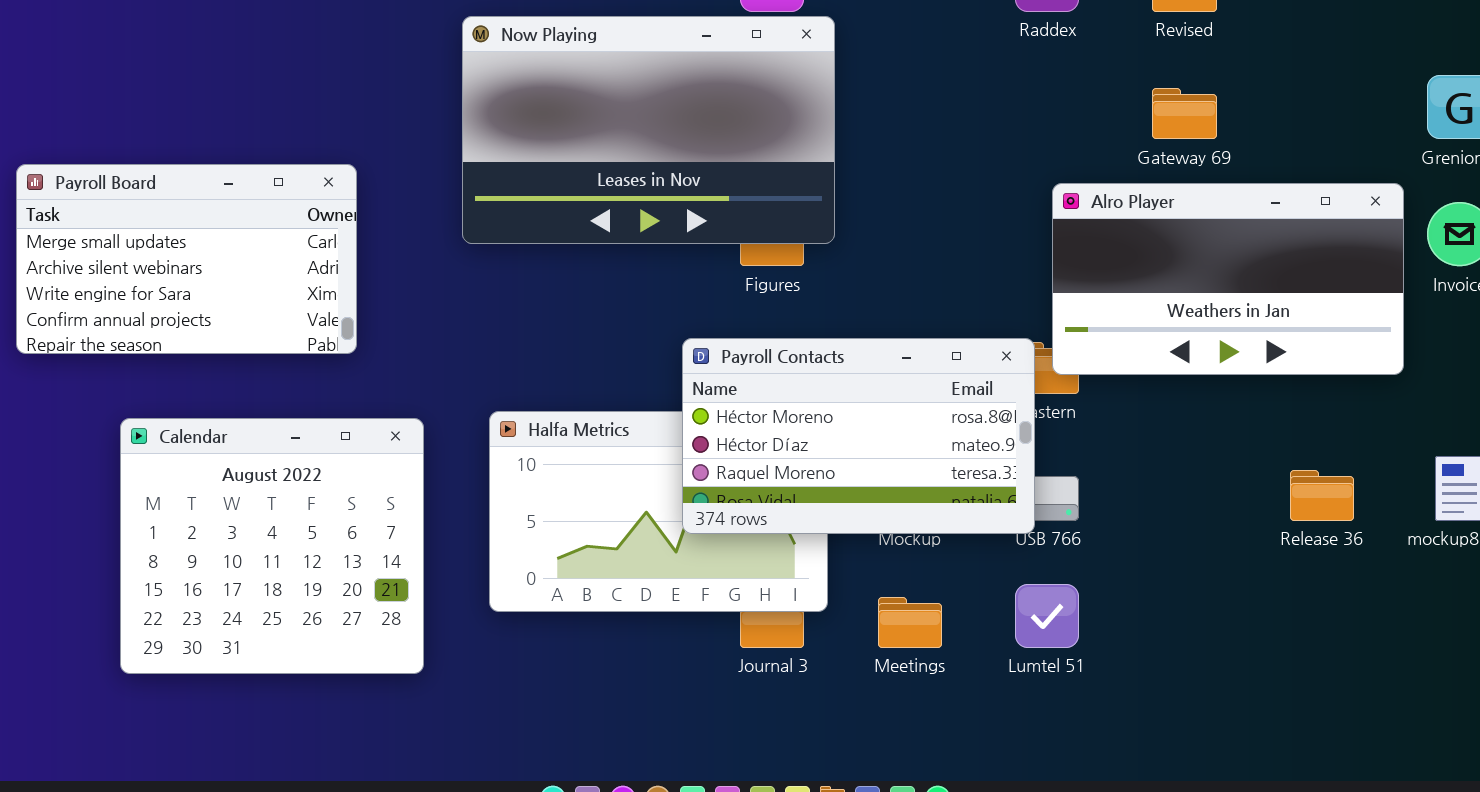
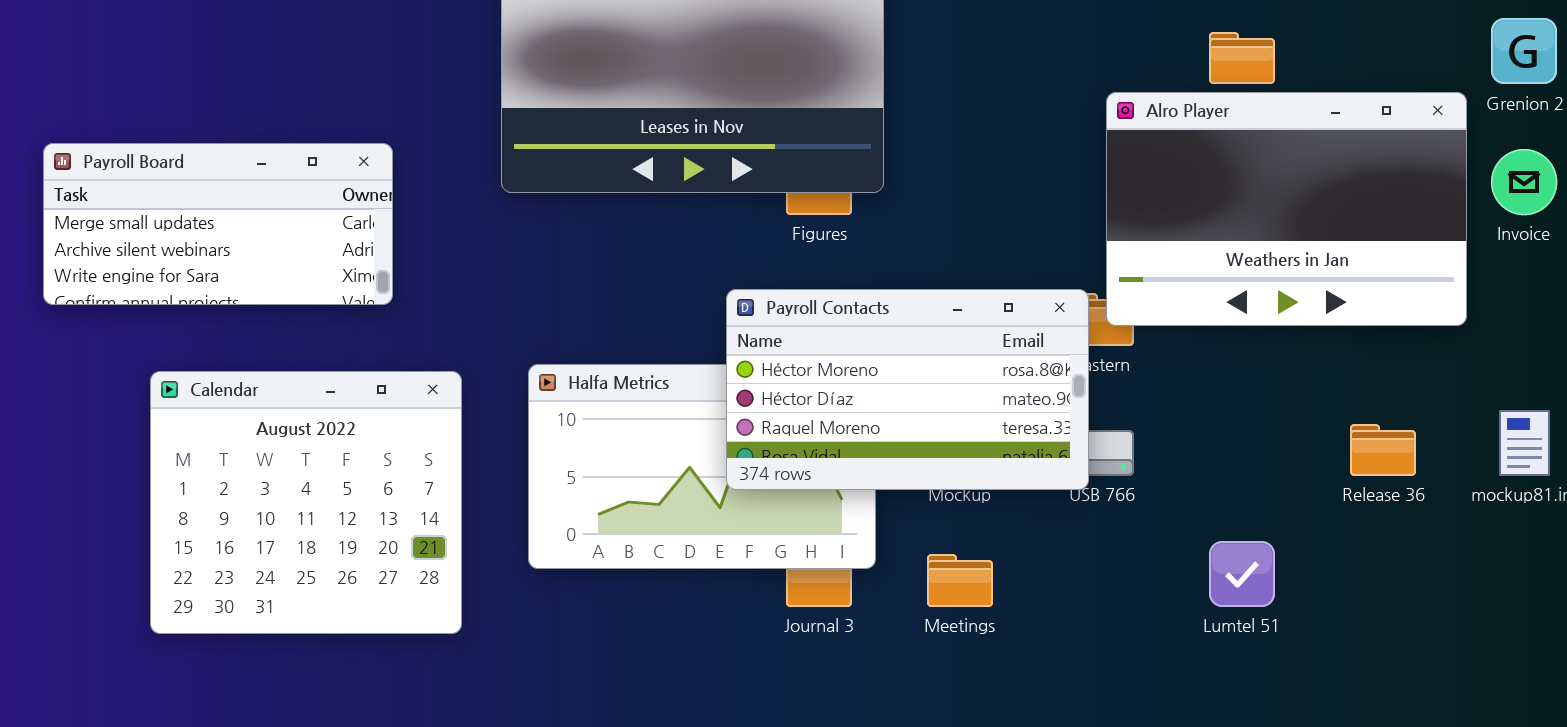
Payroll Board: [16,164,357,354] -> [43,143,393,305], resized
Alro Player: [1052,183,1404,375] -> [1106,92,1467,326], resized
Lumtel 51: [1015,584,1079,648] -> [1209,541,1275,607], moved

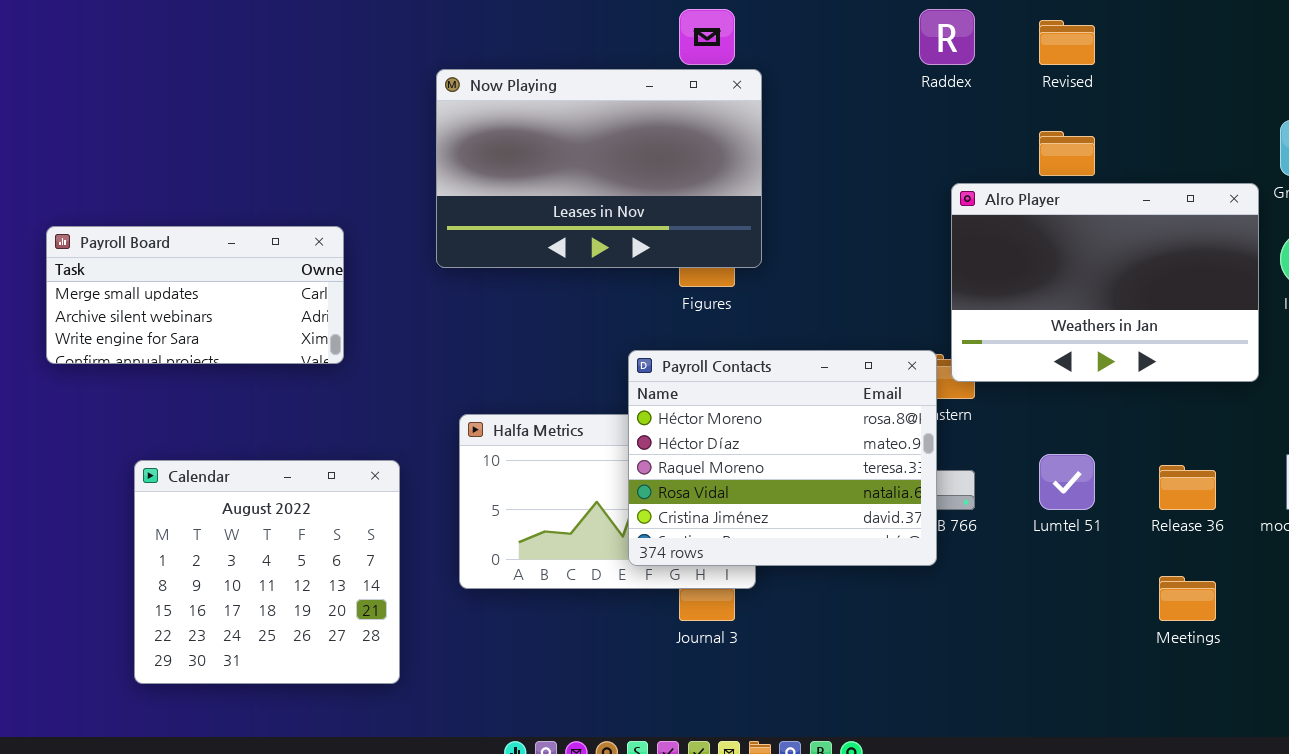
Payroll Contacts: [726,289,1089,490] -> [628,350,937,566], resized
Calendar: [150,371,462,634] -> [134,460,400,684], moved
Lumtel 51: [1209,541,1275,607] -> [1039,454,1095,510], moved
Meetings: [927,554,993,607] -> [1159,576,1216,621], moved

